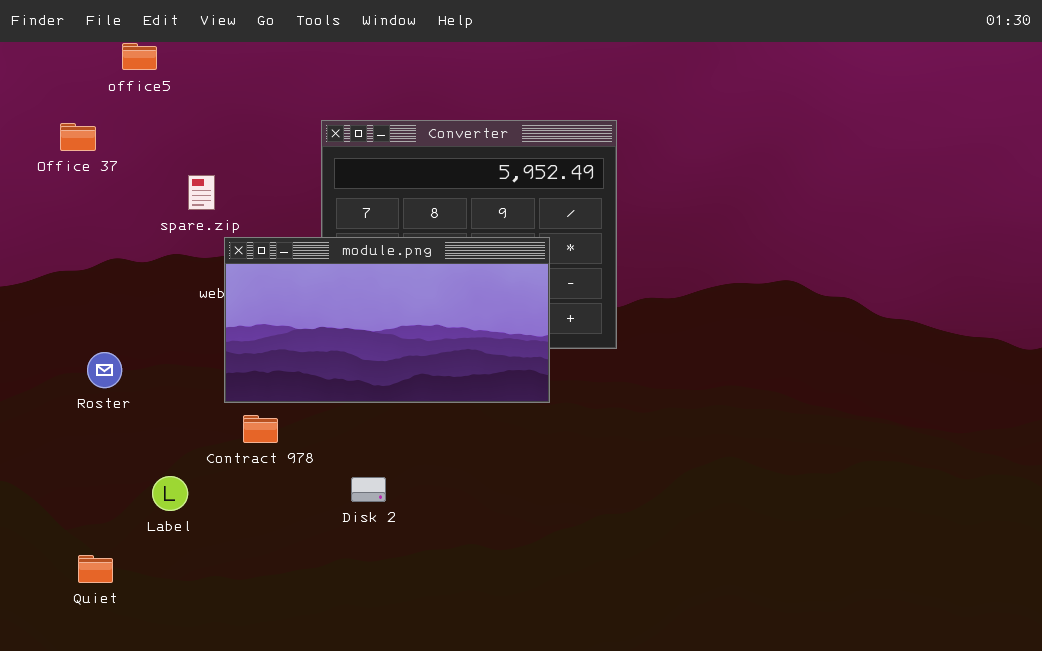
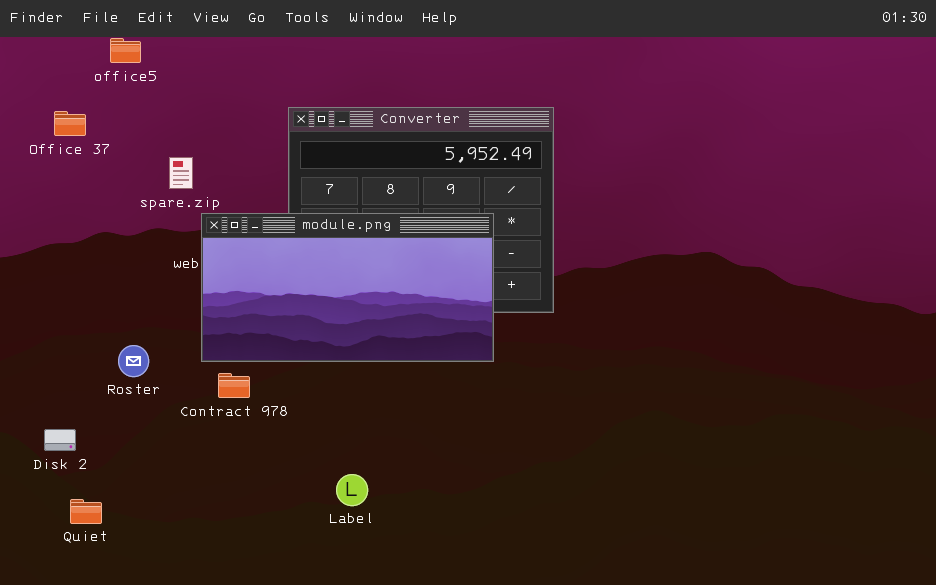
Roster: [87,352,122,388] -> [118,345,149,377], moved
Label: [152,476,188,511] -> [336,474,368,506], moved
Disk 2: [351,477,386,502] -> [44,429,76,451], moved

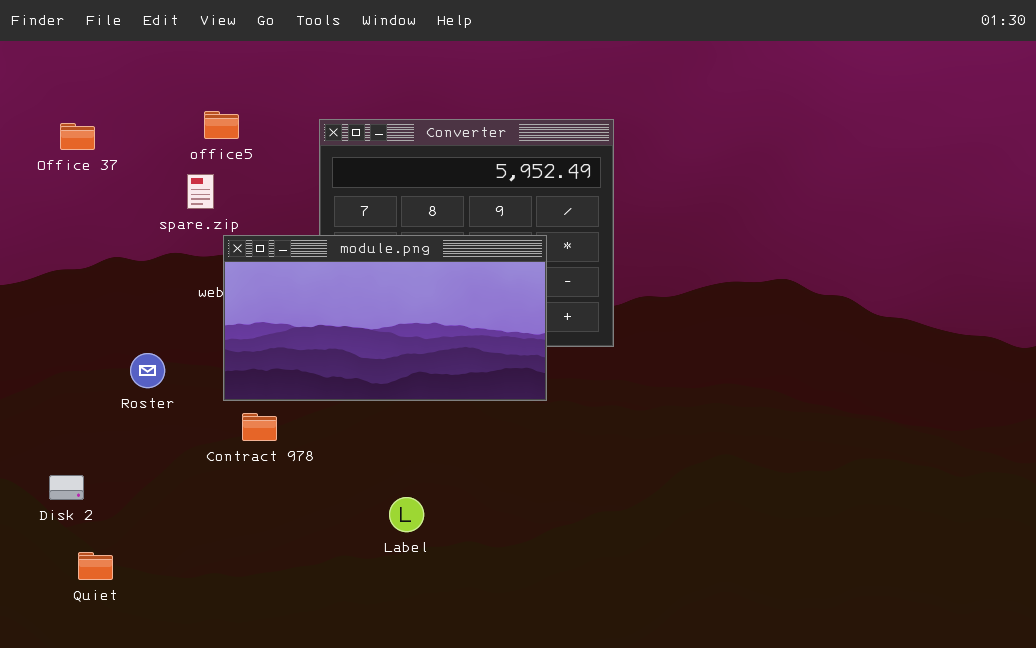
office5: [110,38,141,63] -> [204,111,239,139], moved
Roster: [118,345,149,377] -> [130,353,165,388], moved
Label: [336,474,368,506] -> [389,497,424,532], moved

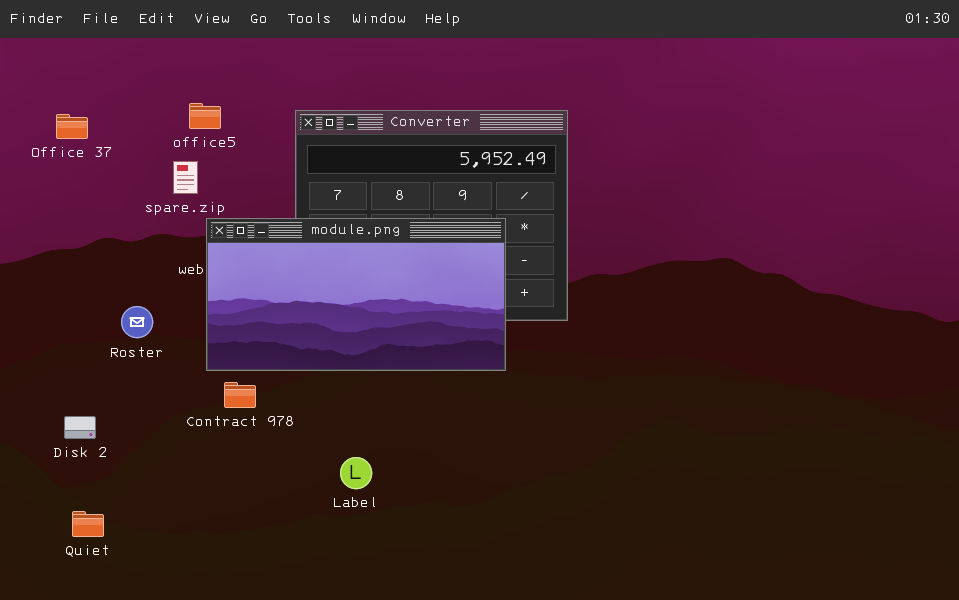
Roster: [130,353,165,388] -> [121,306,153,338], moved
Disk 2: [49,475,84,500] -> [64,416,96,439], moved
Label: [389,497,424,532] -> [340,457,372,489], moved

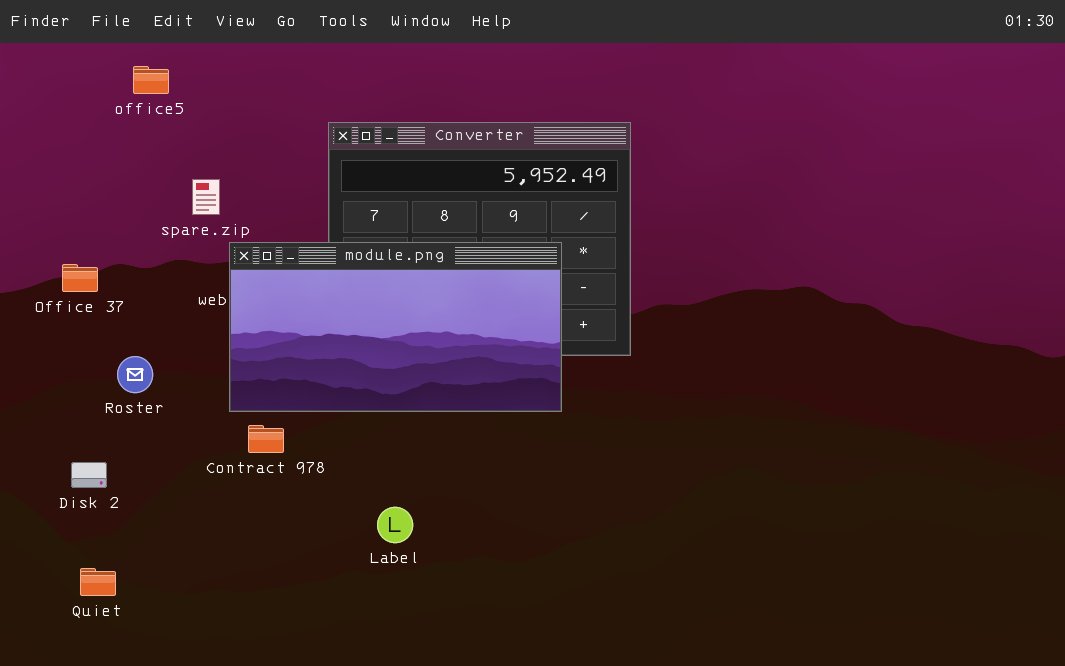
office5: [189,103,221,129] -> [133,66,169,94], moved
Office 37: [56,114,88,139] -> [62,264,98,292], moved
Roster: [121,306,153,338] -> [117,356,153,393], moved

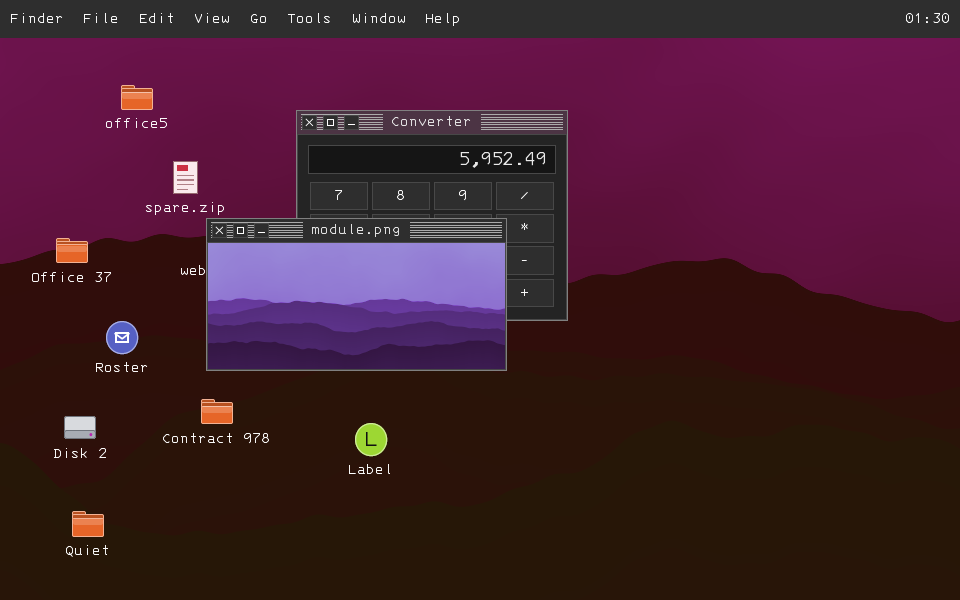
office5: [133,66,169,94] -> [121,85,153,110], moved
Contract 978: [248,425,284,453] -> [201,399,233,424], moved
Label: [377,507,413,543] -> [355,423,387,456], moved

